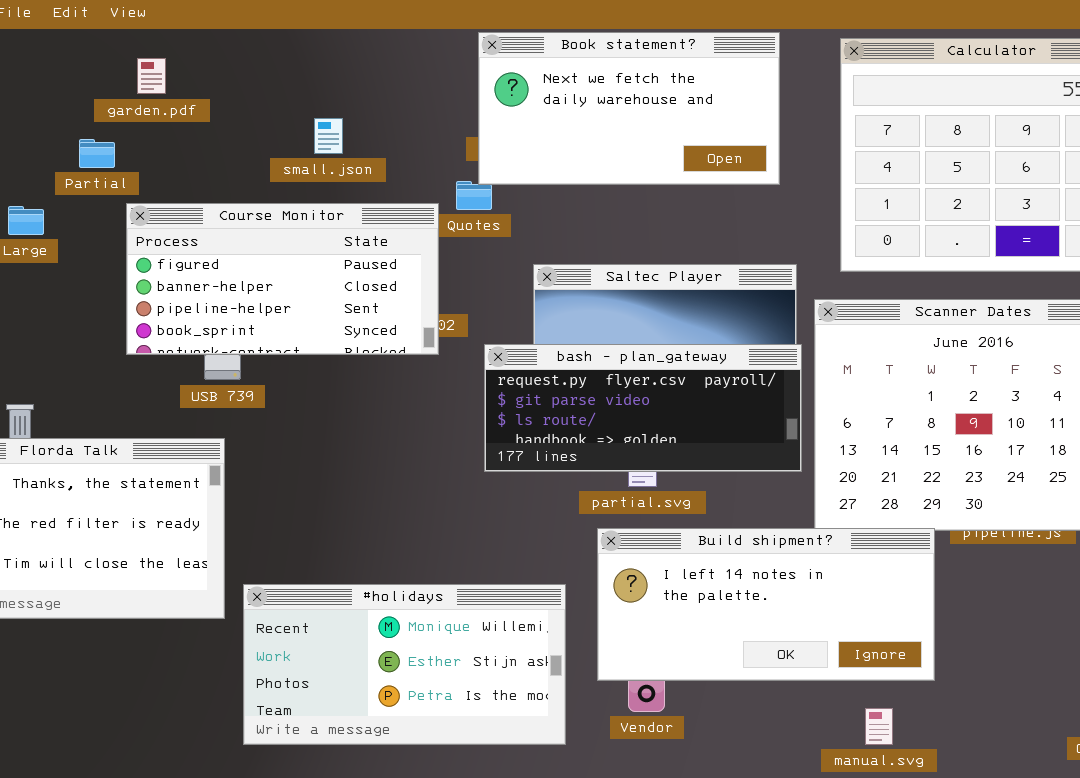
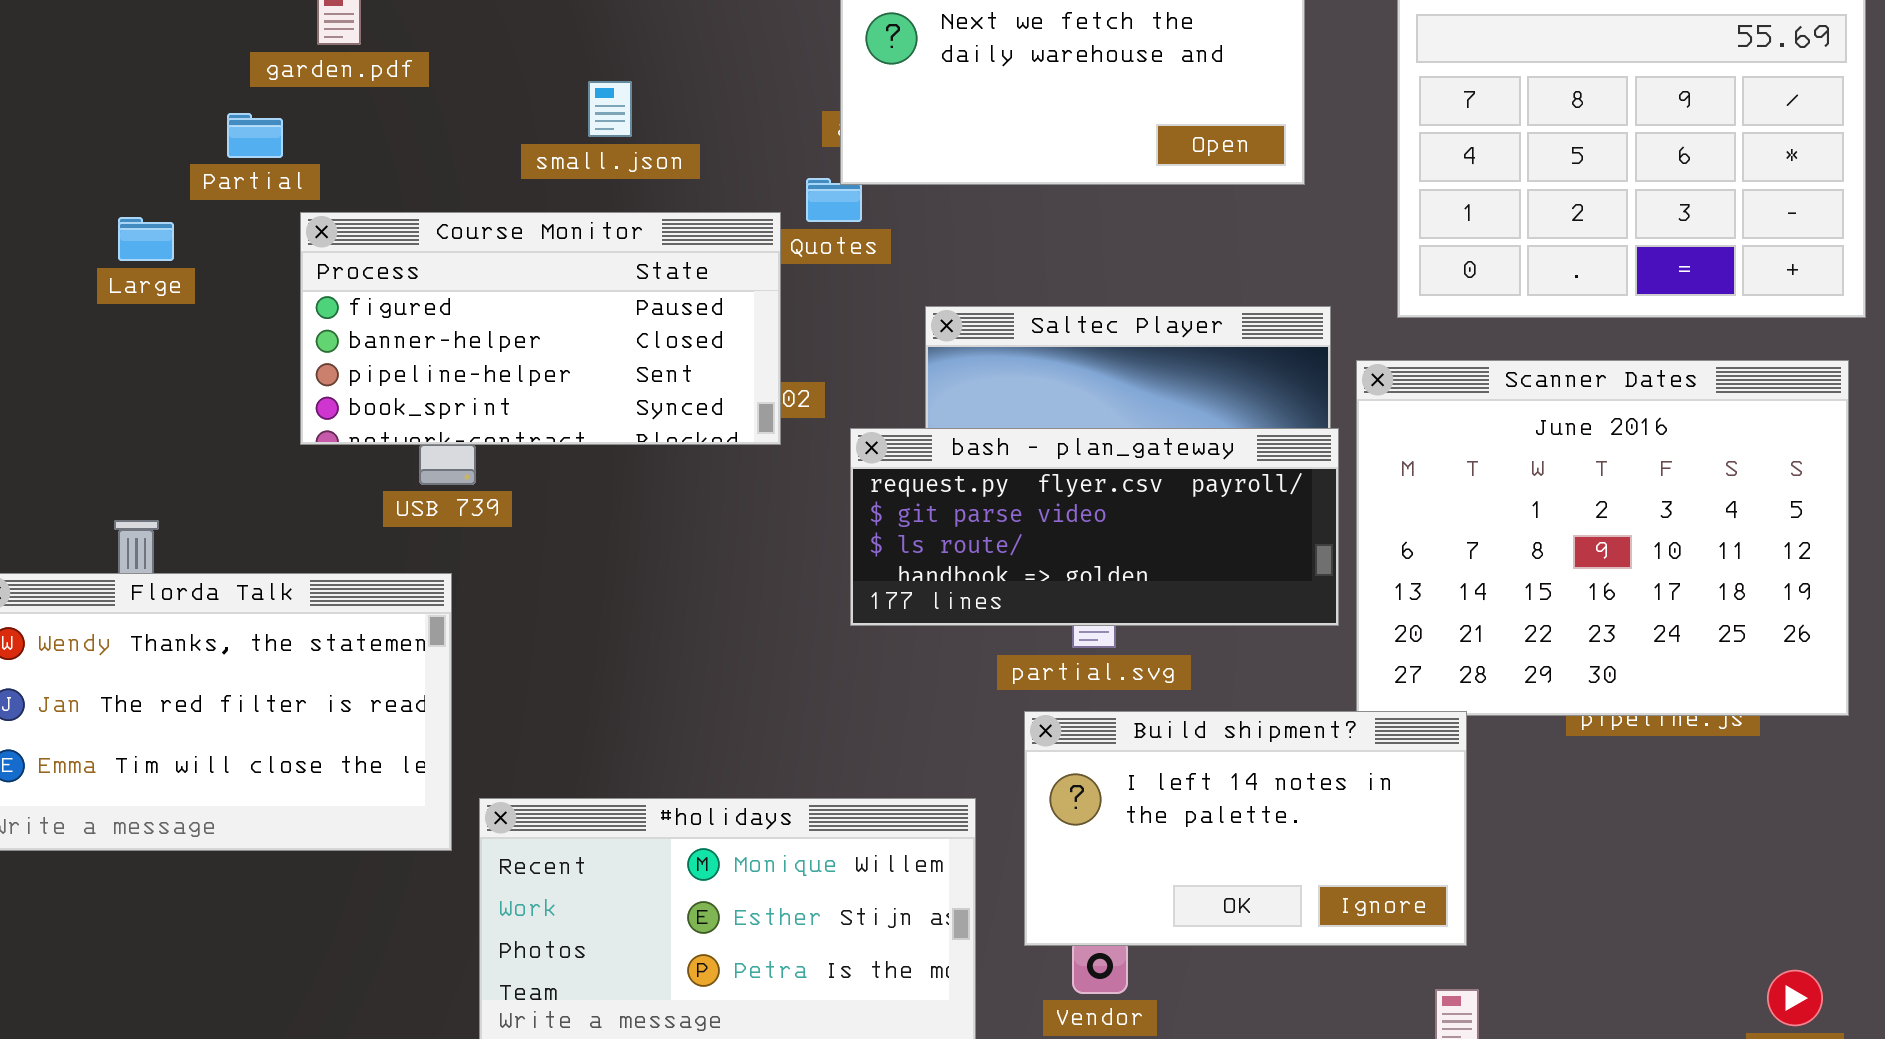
Build shipment?: [597,528,935,681] -> [1024,711,1467,946], resized

